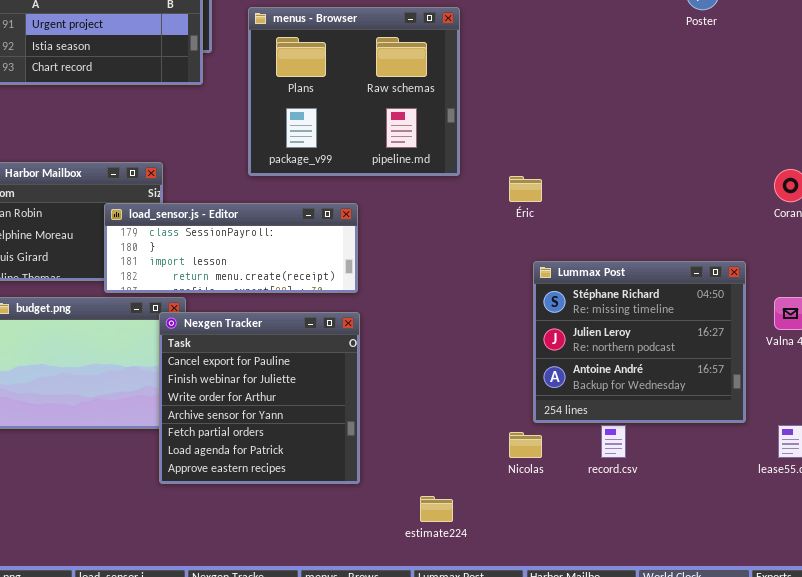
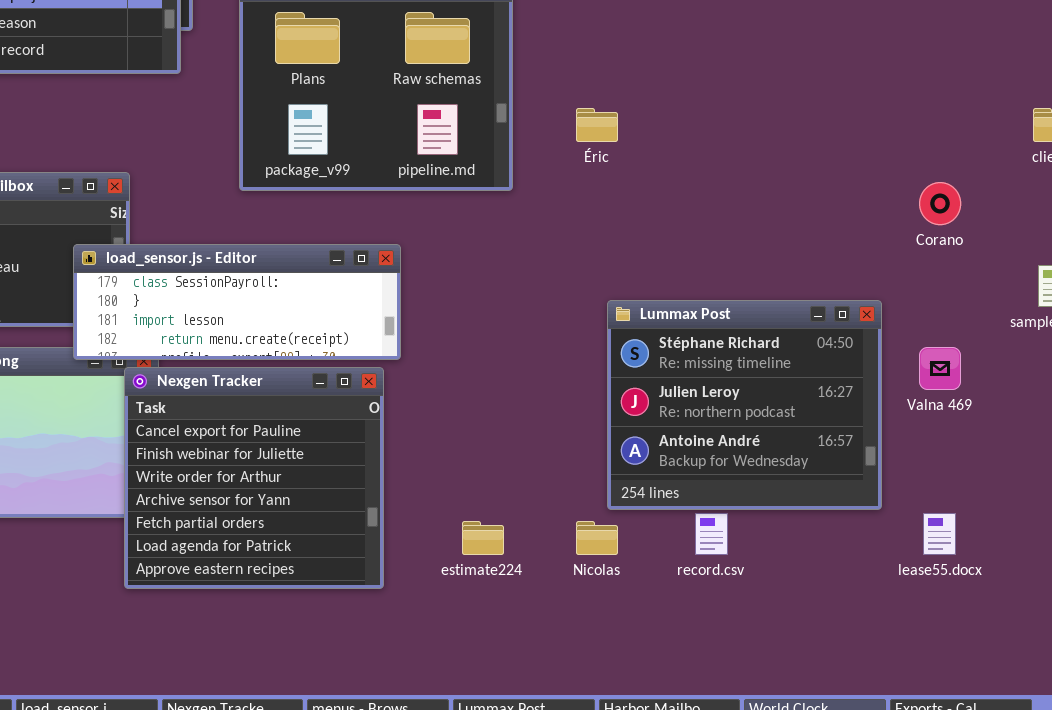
Éric: [509,176,542,202] -> [576,108,618,142], moved
load_sensor.js - Editor: [104,203,358,293] -> [73,244,401,360], moved
estimate224: [420,496,453,522] -> [462,521,504,555], moved

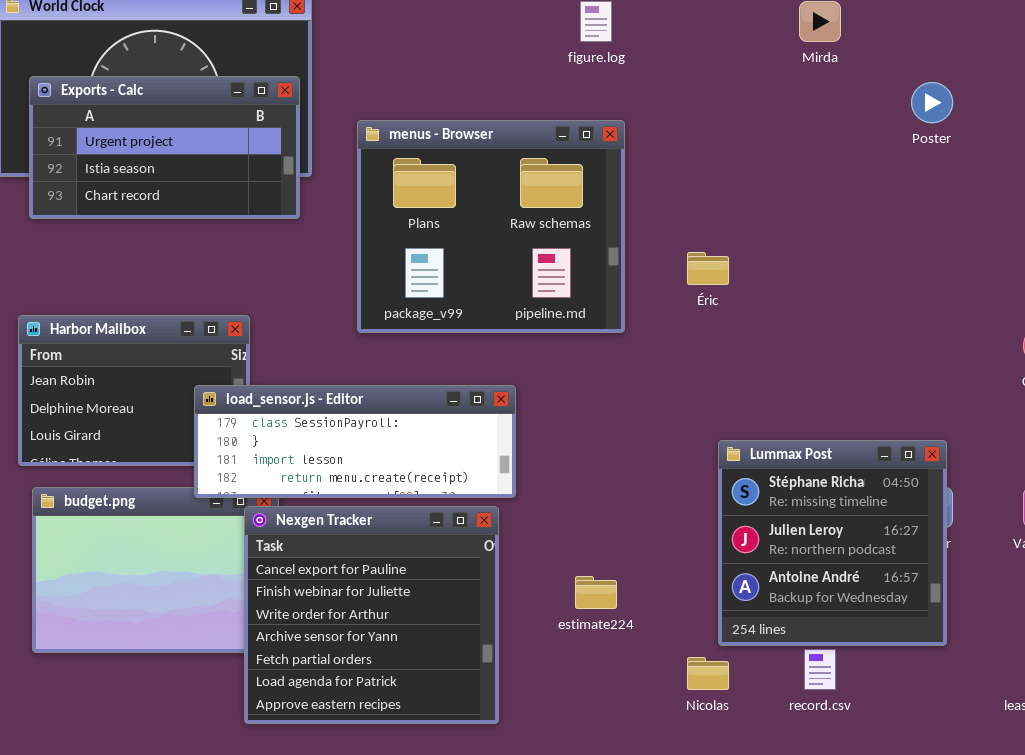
Lummax Post: [607,300,882,510] -> [718,440,947,646], resized
estimate224: [462,521,504,555] -> [575,576,617,609], moved

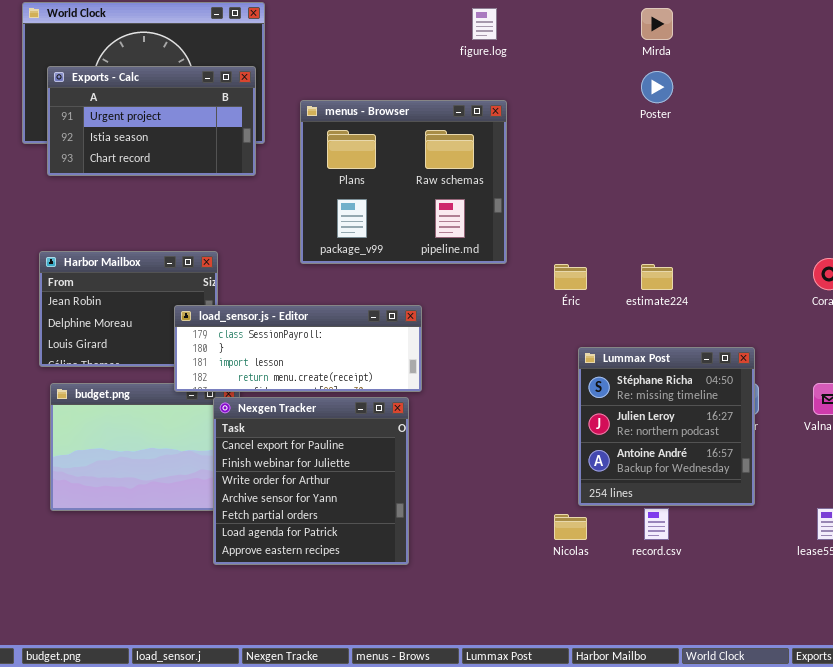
Poster: [911,82,953,123] -> [641,71,673,103], moved
Éric: [687,252,729,285] -> [554,264,587,290], moved
estimate224: [575,576,617,609] -> [641,264,673,290], moved

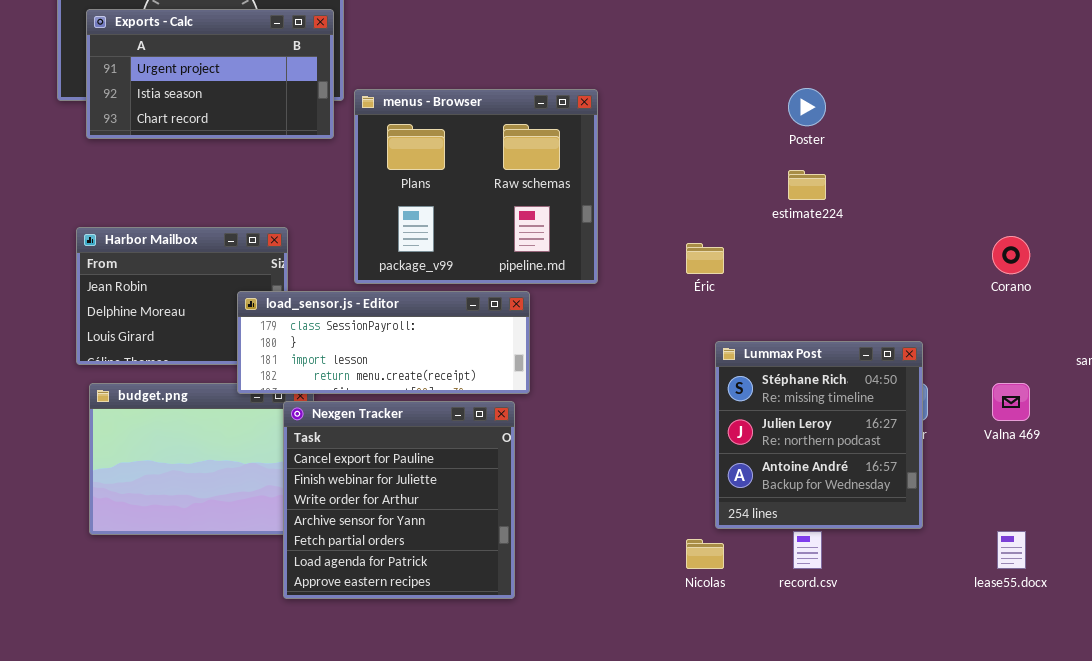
Poster: [641,71,673,103] -> [788,88,826,126], moved
menus - Browser: [300,100,507,264] -> [354,89,598,284], moved
estimate224: [641,264,673,290] -> [788,170,826,200], moved

